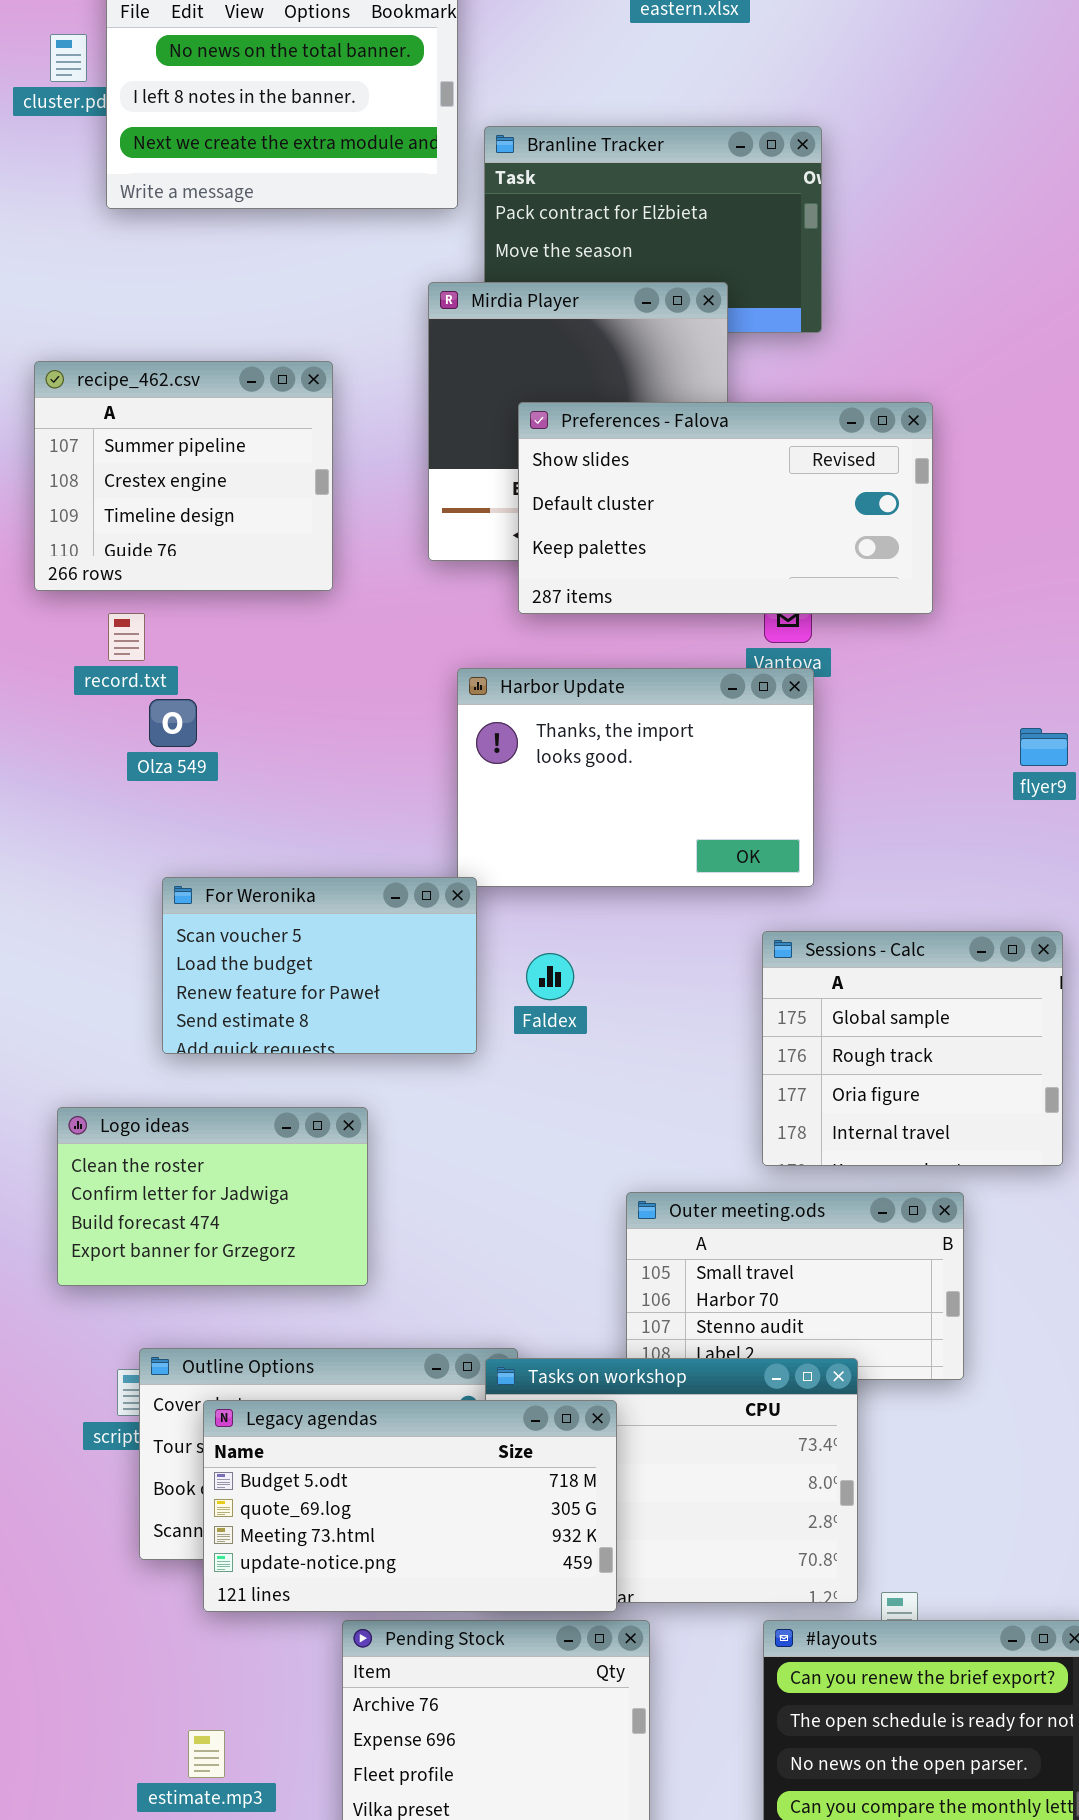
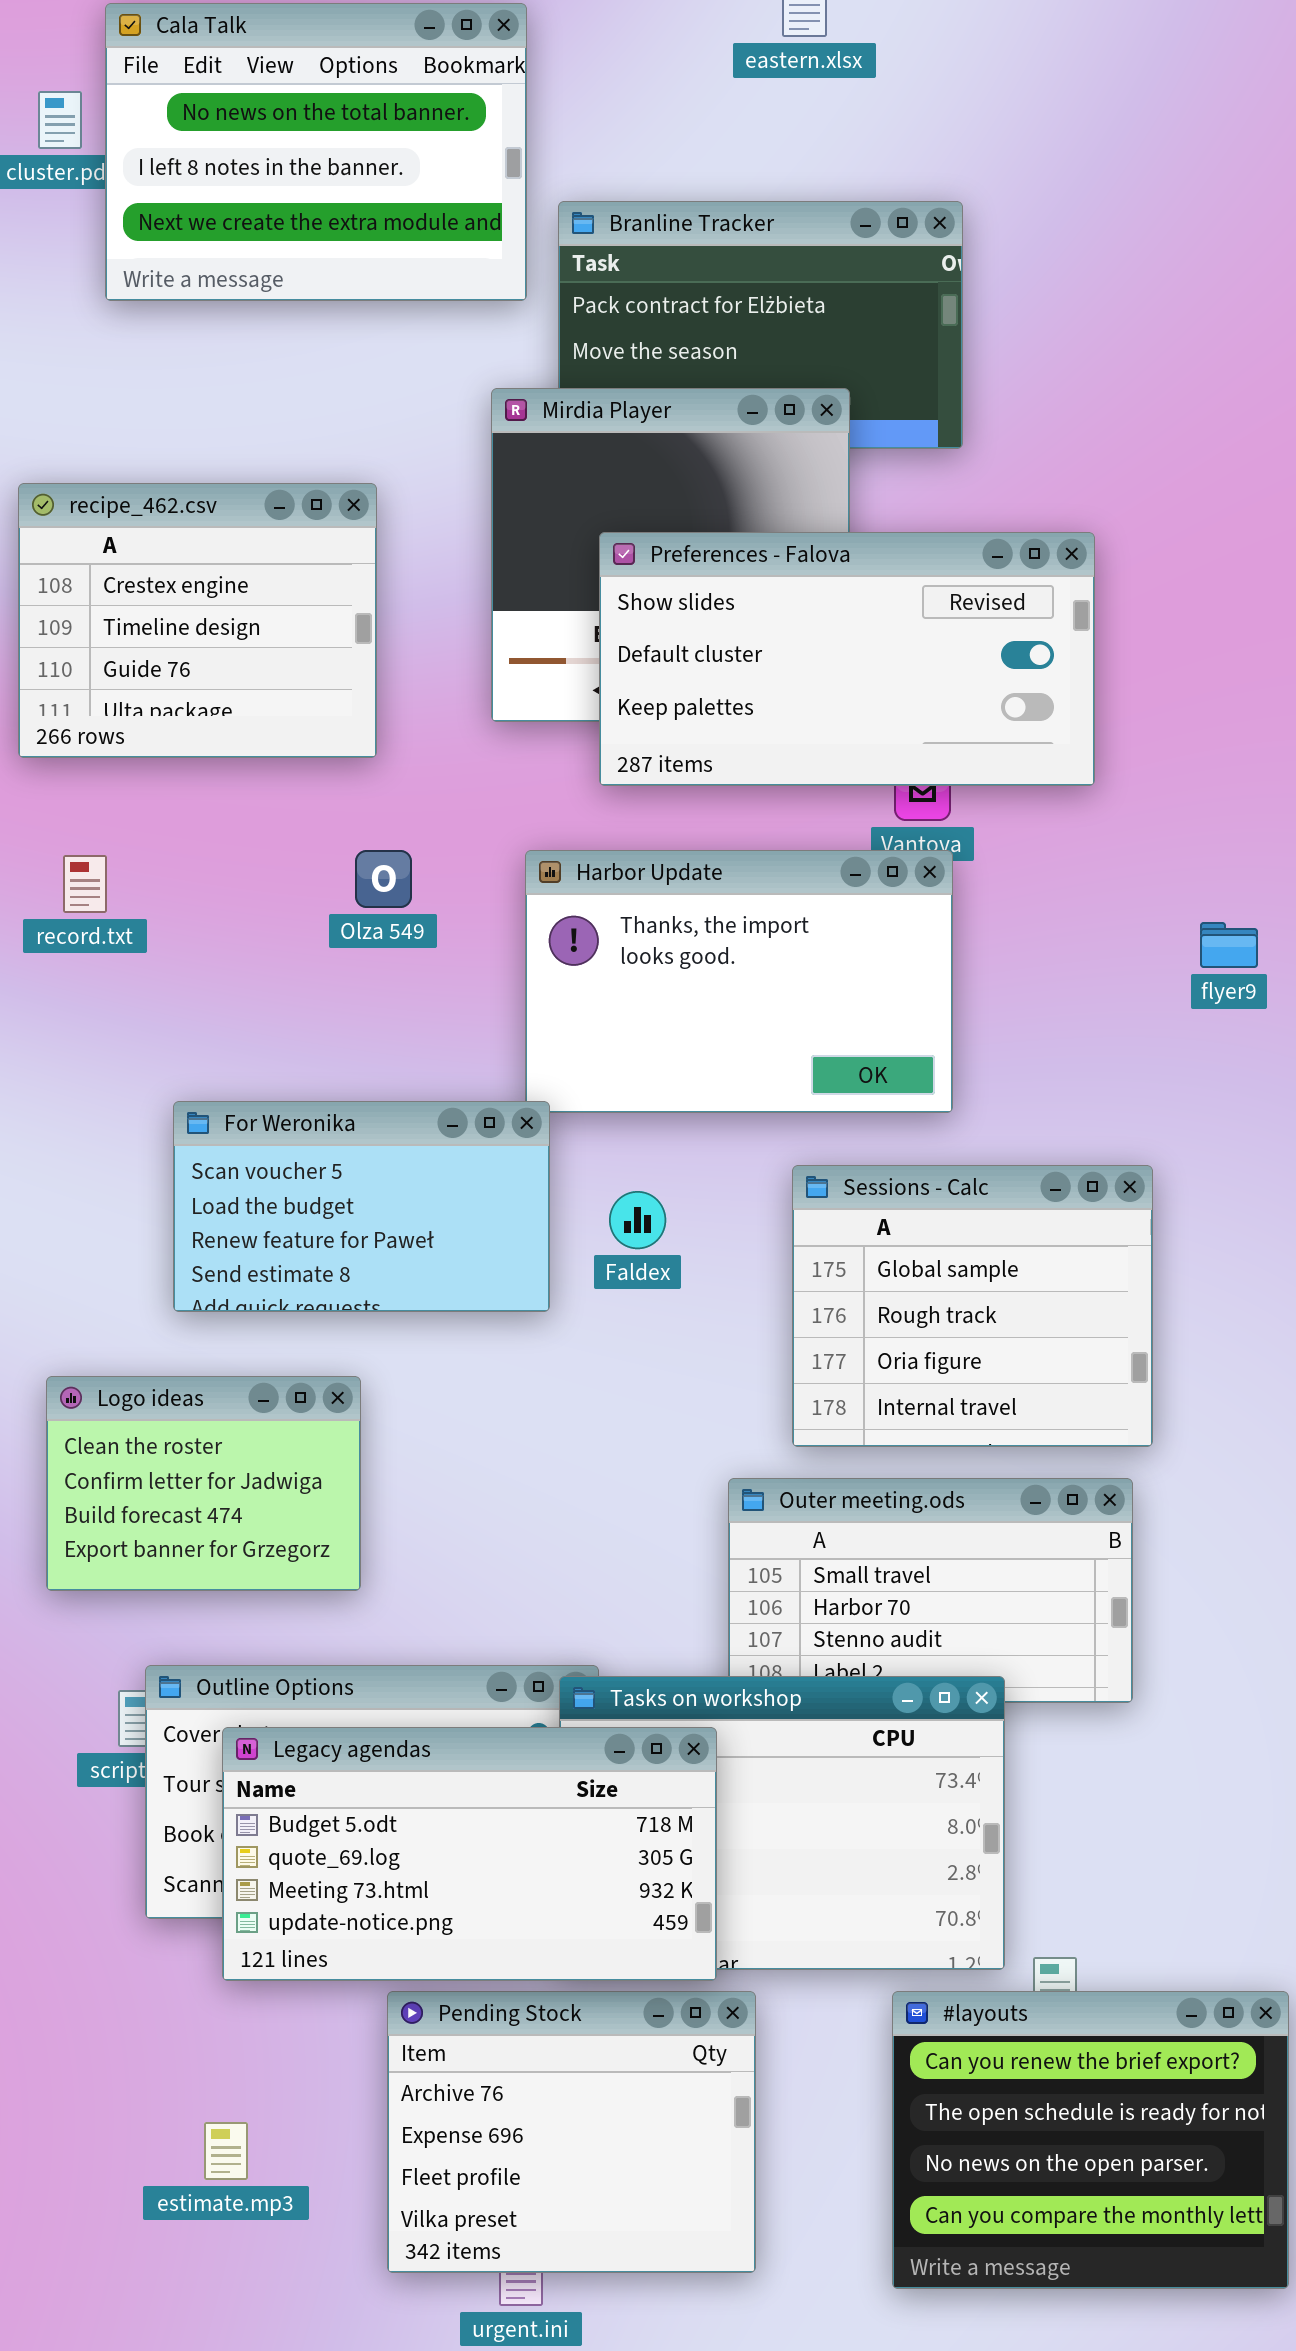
recipe_462.csv: [34,361,333,591] -> [18,483,377,758], scrolled down 1 row
record.txt: [108,613,145,661] -> [63,855,107,913], moved
Olza 549: [149,699,197,747] -> [355,850,412,908], moved
Sessions - Calc: [762,931,1063,1166] -> [792,1165,1153,1447], moved
Logo ideas: [57,1107,368,1286] -> [46,1376,361,1591], resized

